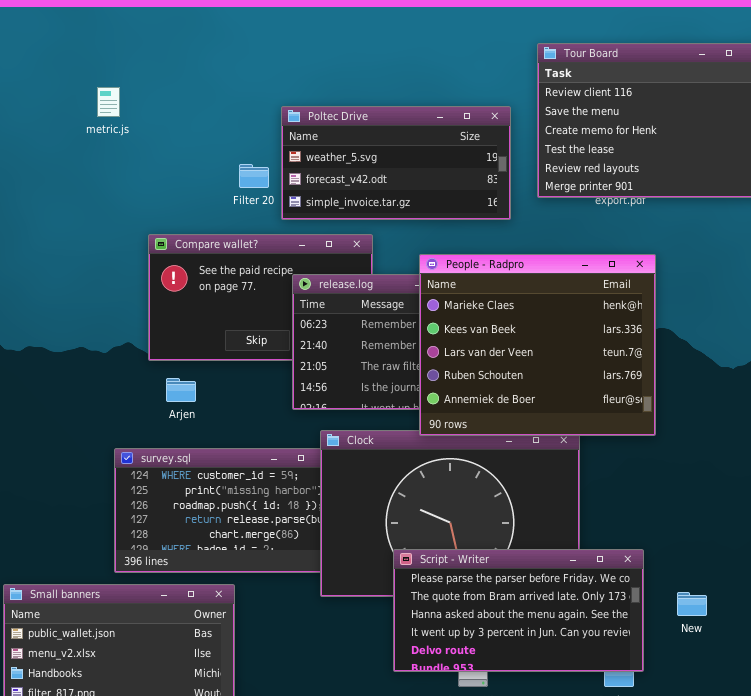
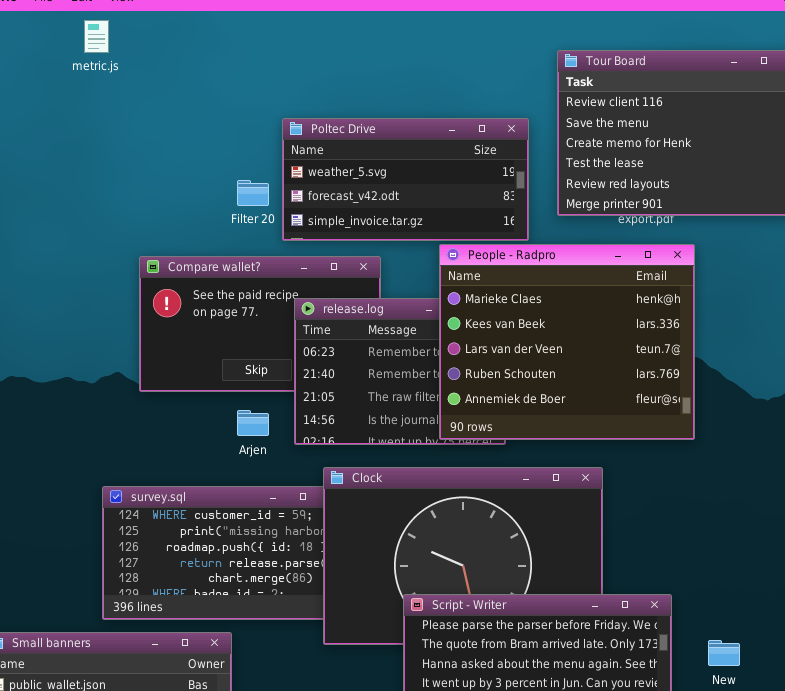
metric.js: [97,87,120,117] -> [84,20,109,53], moved
People - Radpro: [419,254,656,436] -> [439,244,695,440], moved
Arjen: [166,378,196,402] -> [237,410,269,436], moved

